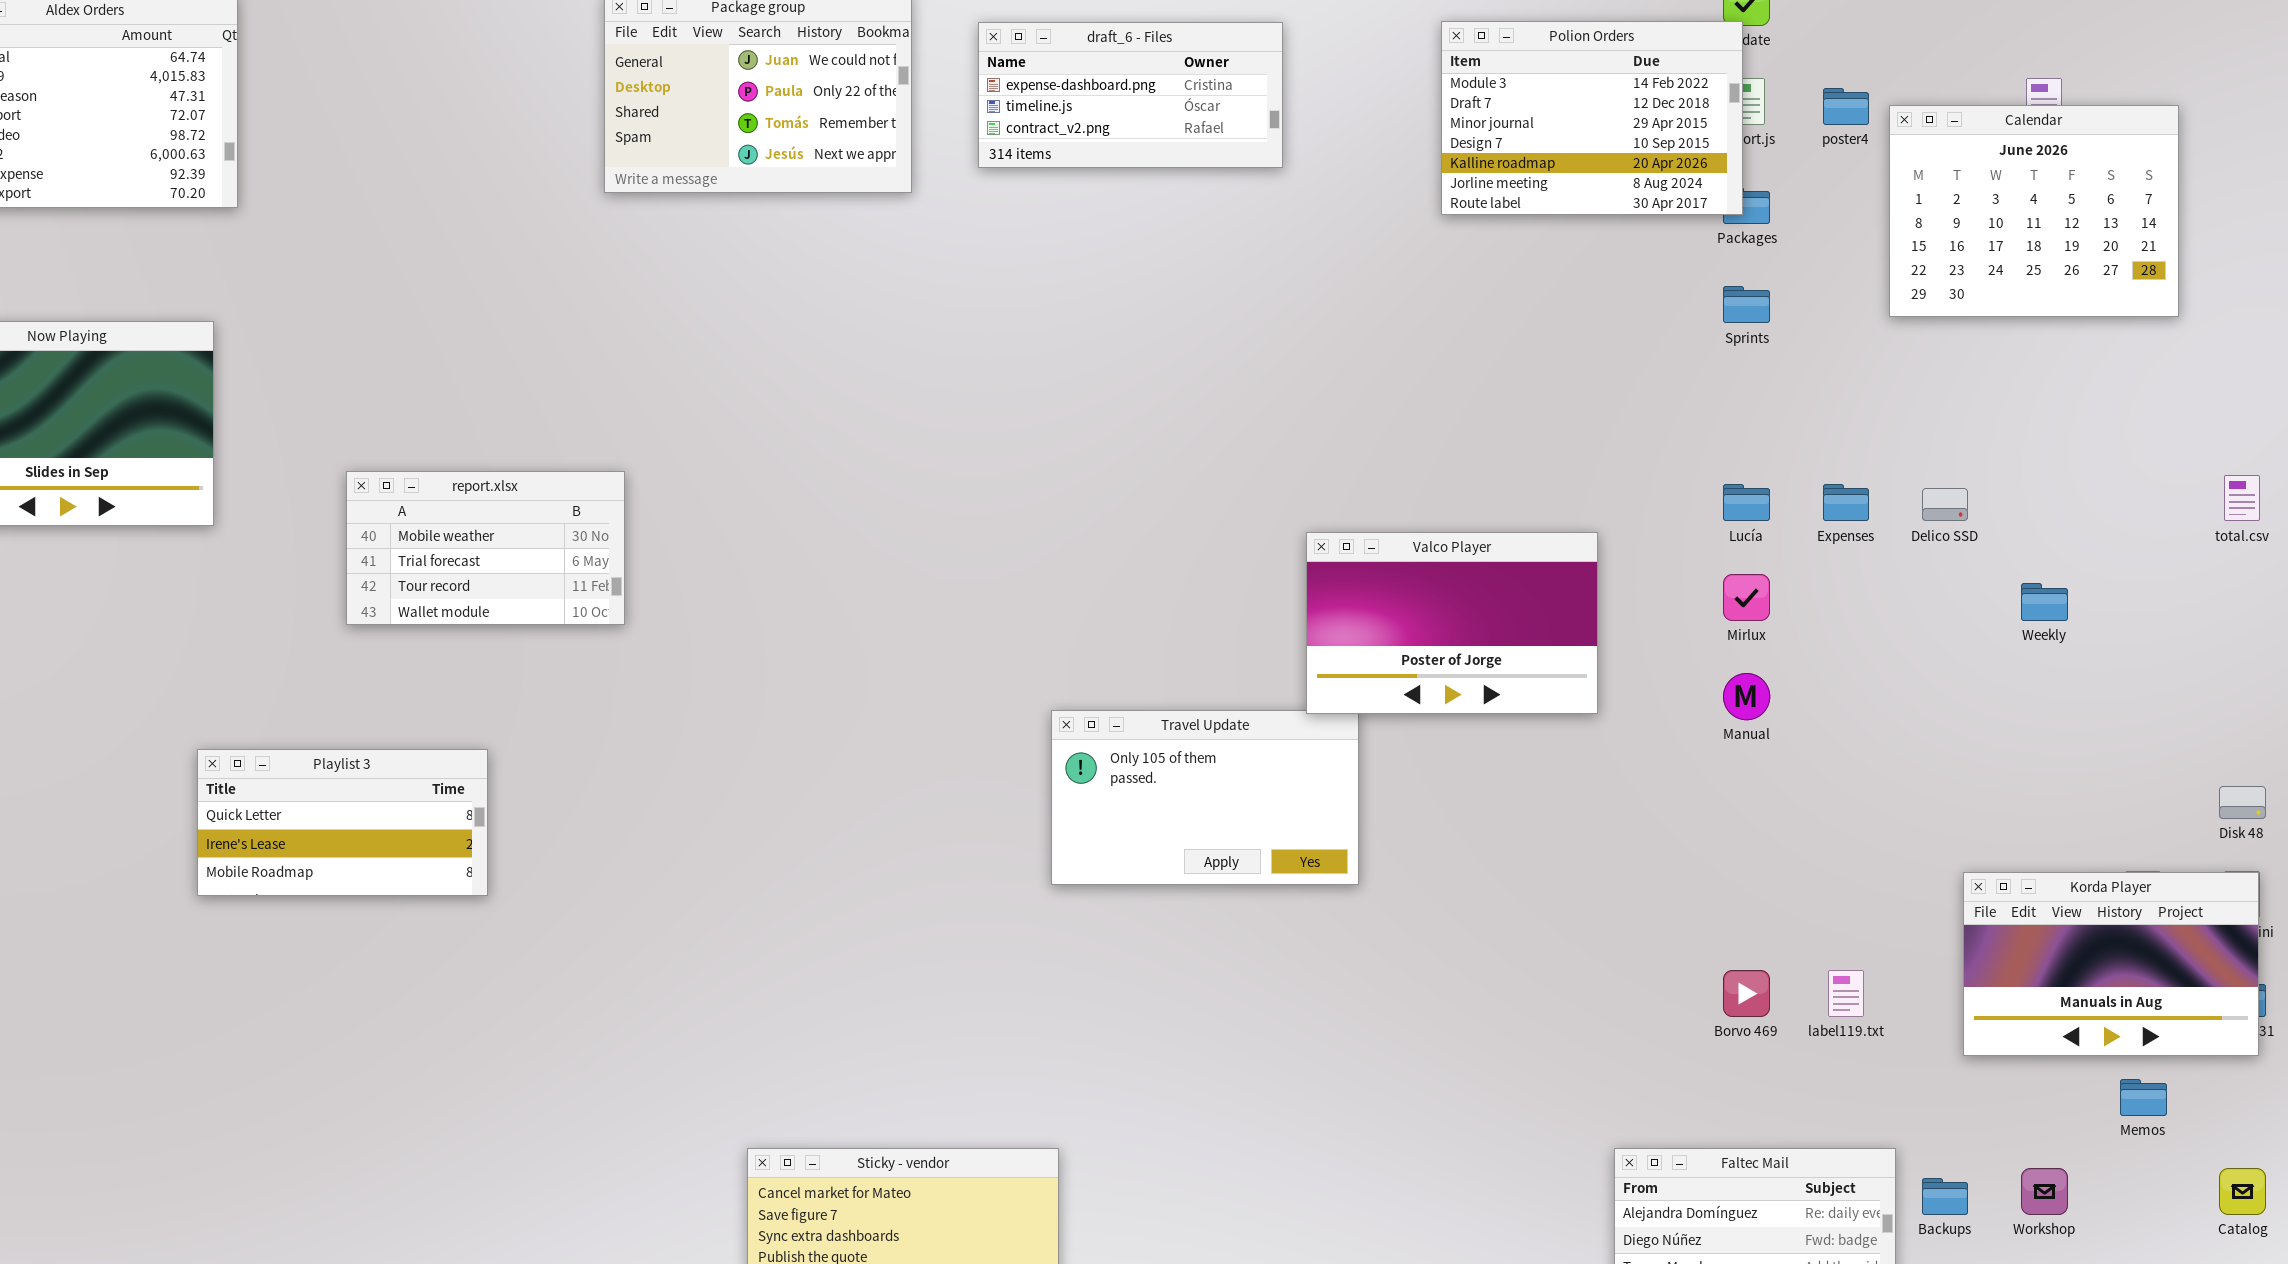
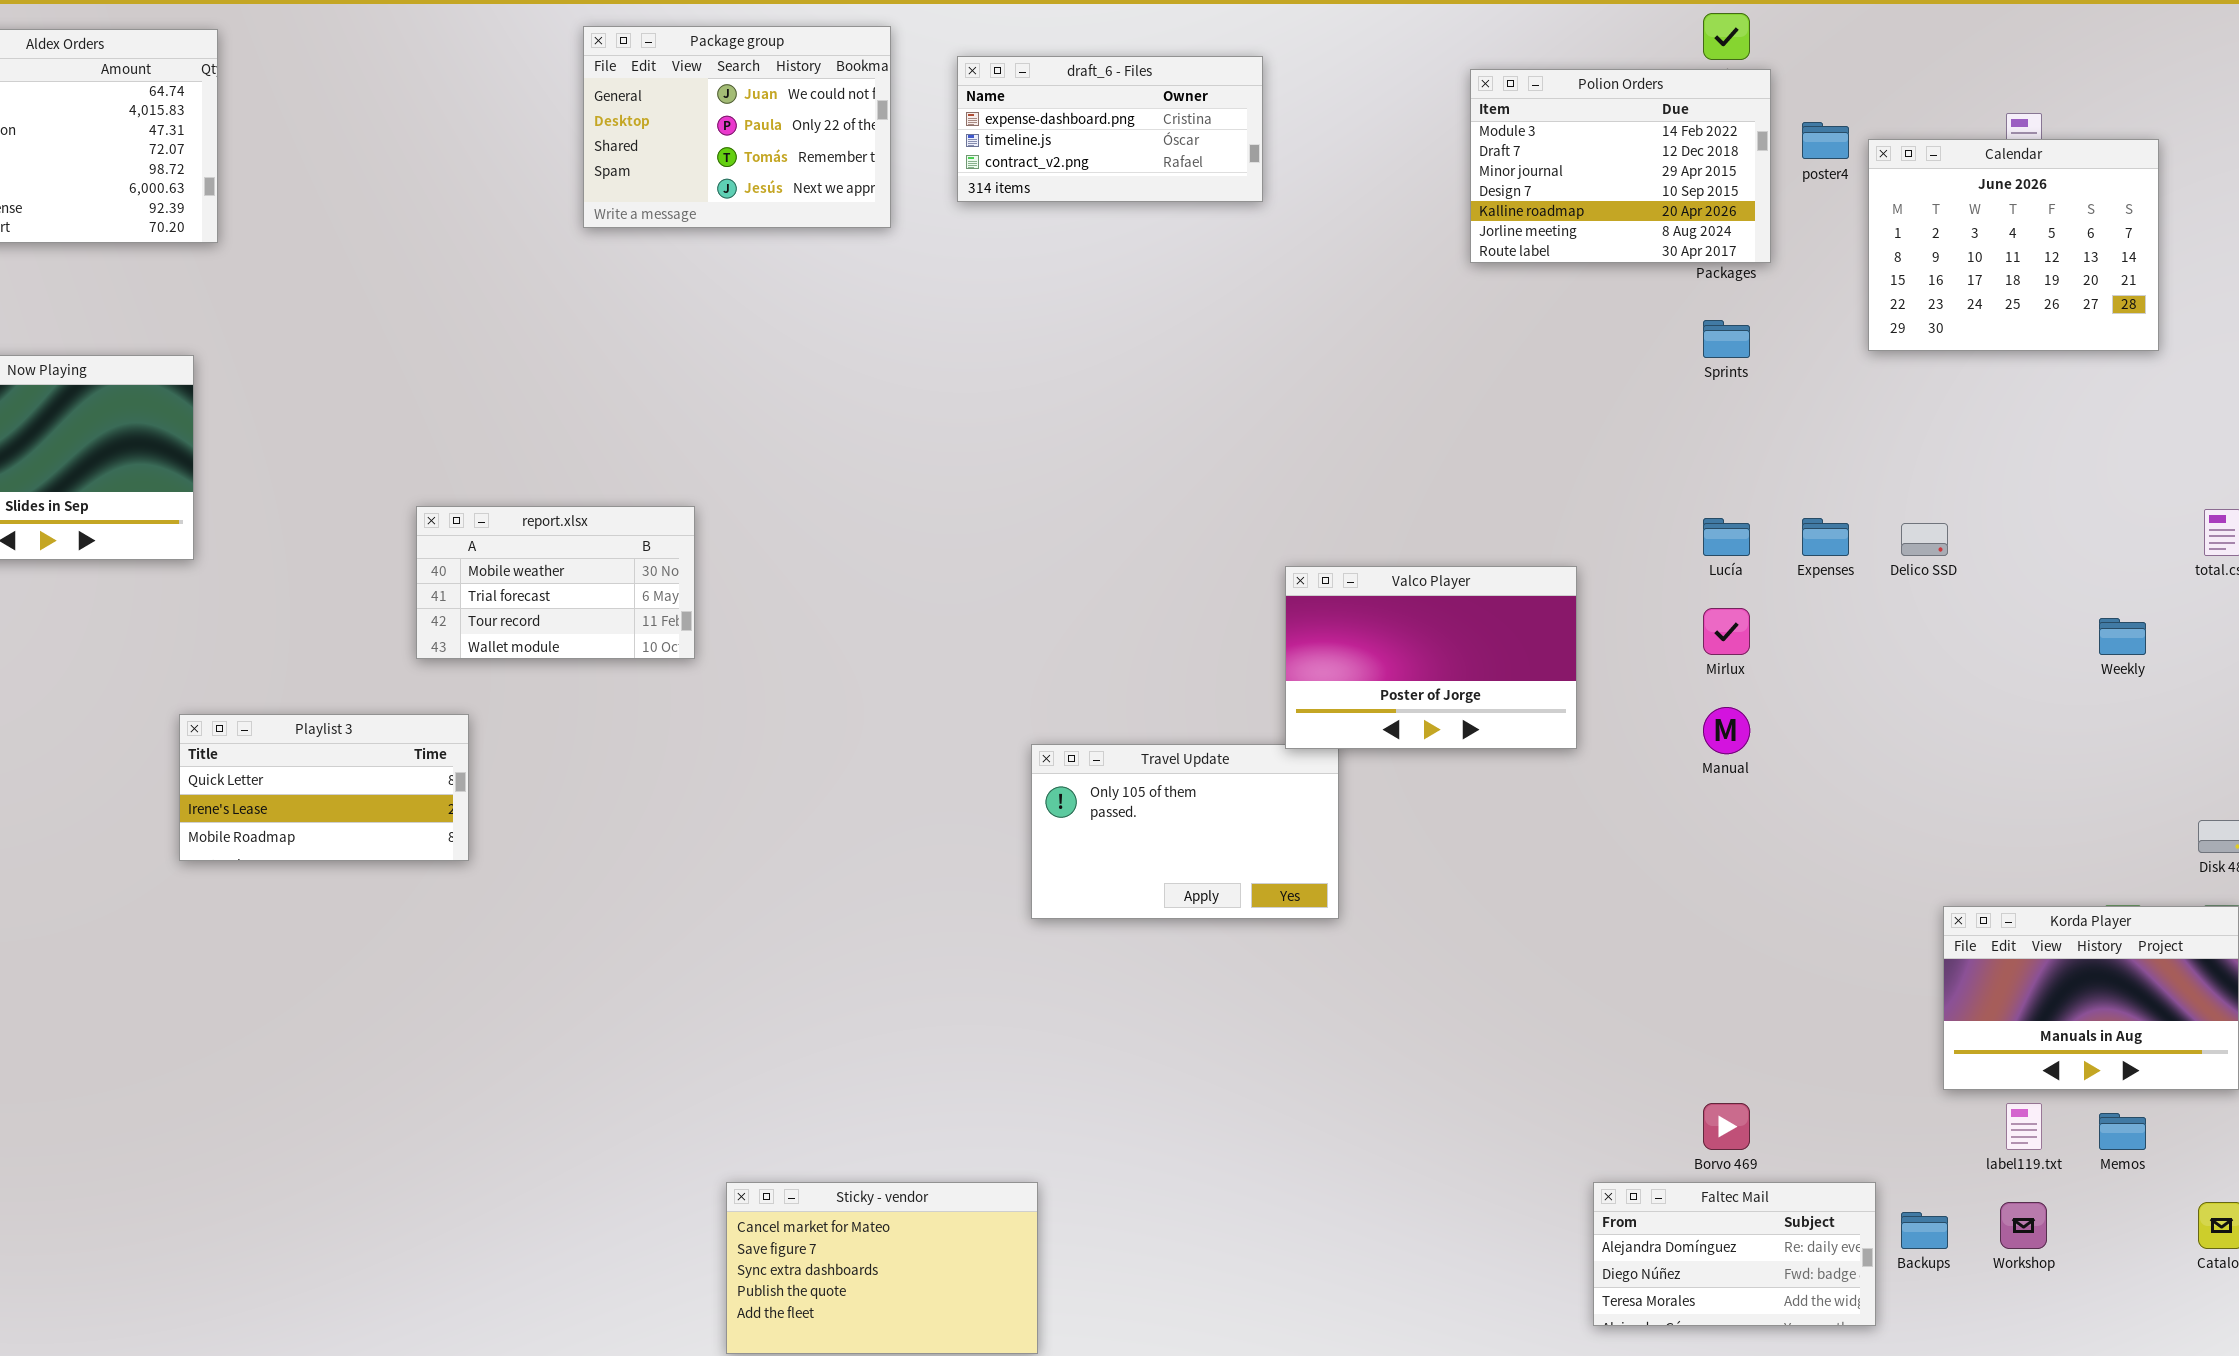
Polion Orders: [1441,21,1743,215] -> [1470,69,1771,263], moved
report.xlsx: [346,471,625,625] -> [416,506,695,659], moved
Weekly: [2021,583,2068,621] -> [2099,618,2146,655], moved
Playlist 3: [197,749,488,896] -> [179,714,469,861], moved
Borvo 469: [1723,970,1770,1017] -> [1703,1103,1750,1150], moved
label119.txt: [1828,970,1864,1017] -> [2006,1103,2042,1150], moved

